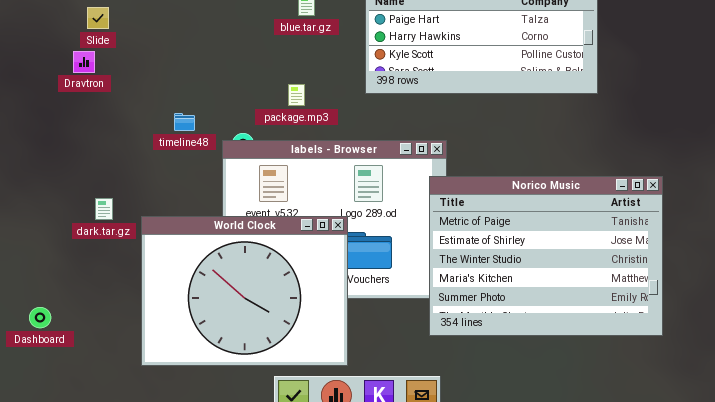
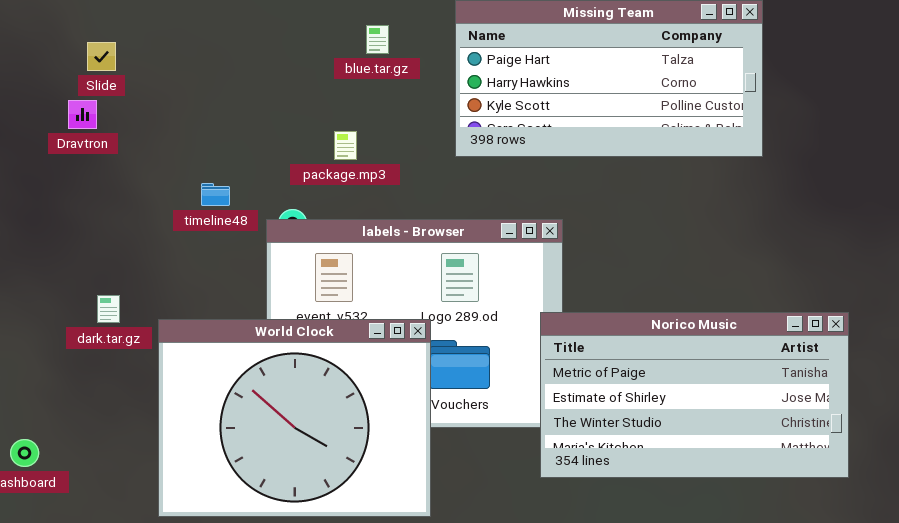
package.mp3: [288,84,305,106] -> [334,131,357,160], moved
Norico Music: [429,176,663,336] -> [540,312,849,478], resized

